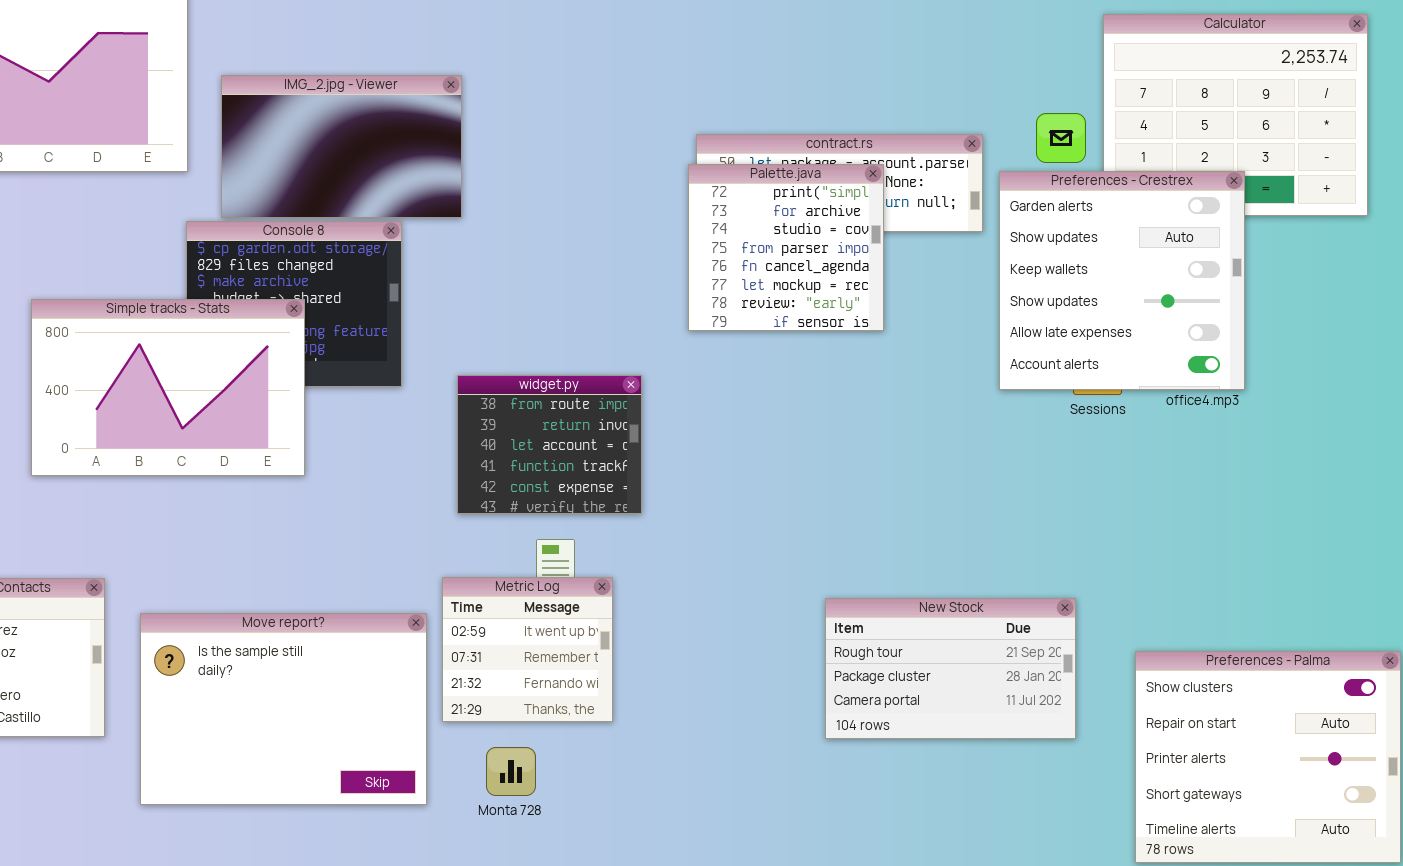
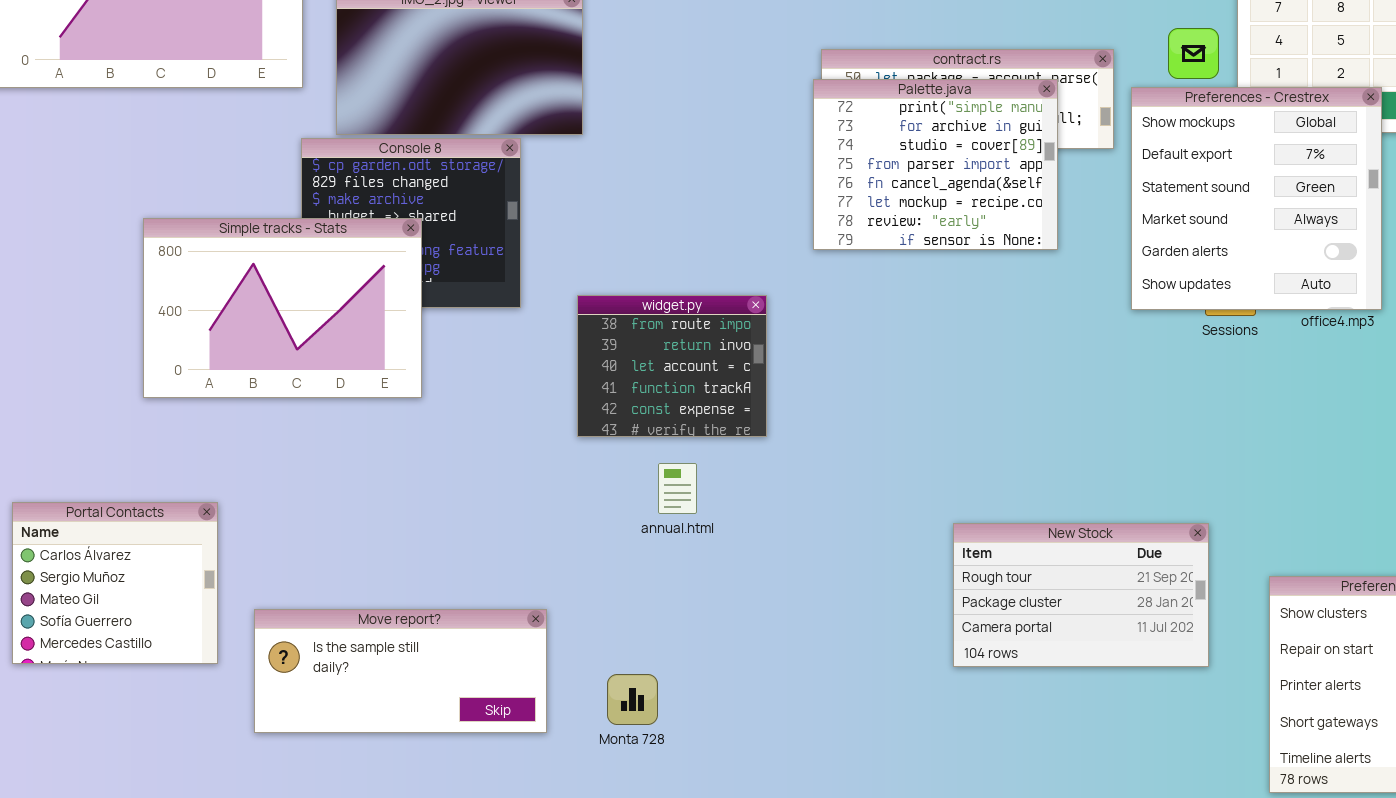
Palette.java: [688,164,884,331] -> [813,79,1058,250], resized
Preferences - Crestrex: [999,171,1245,390] -> [1131,87,1382,310], scrolled up 4 rows
Metric Log: [442,577,613,722] -> none, closed
Move report?: [140,613,427,805] -> [254,609,547,733], resized

